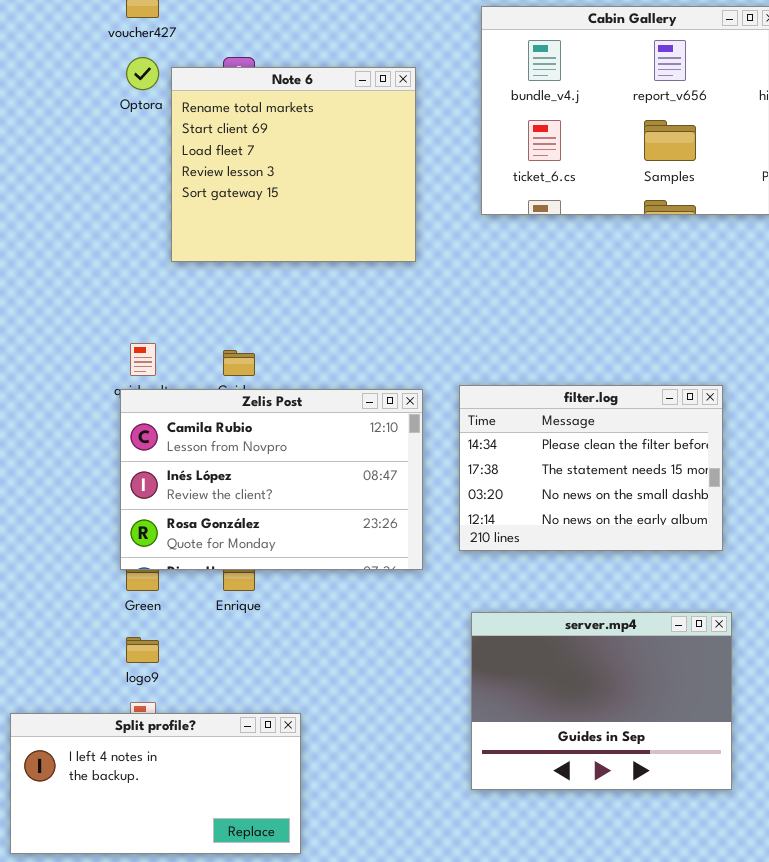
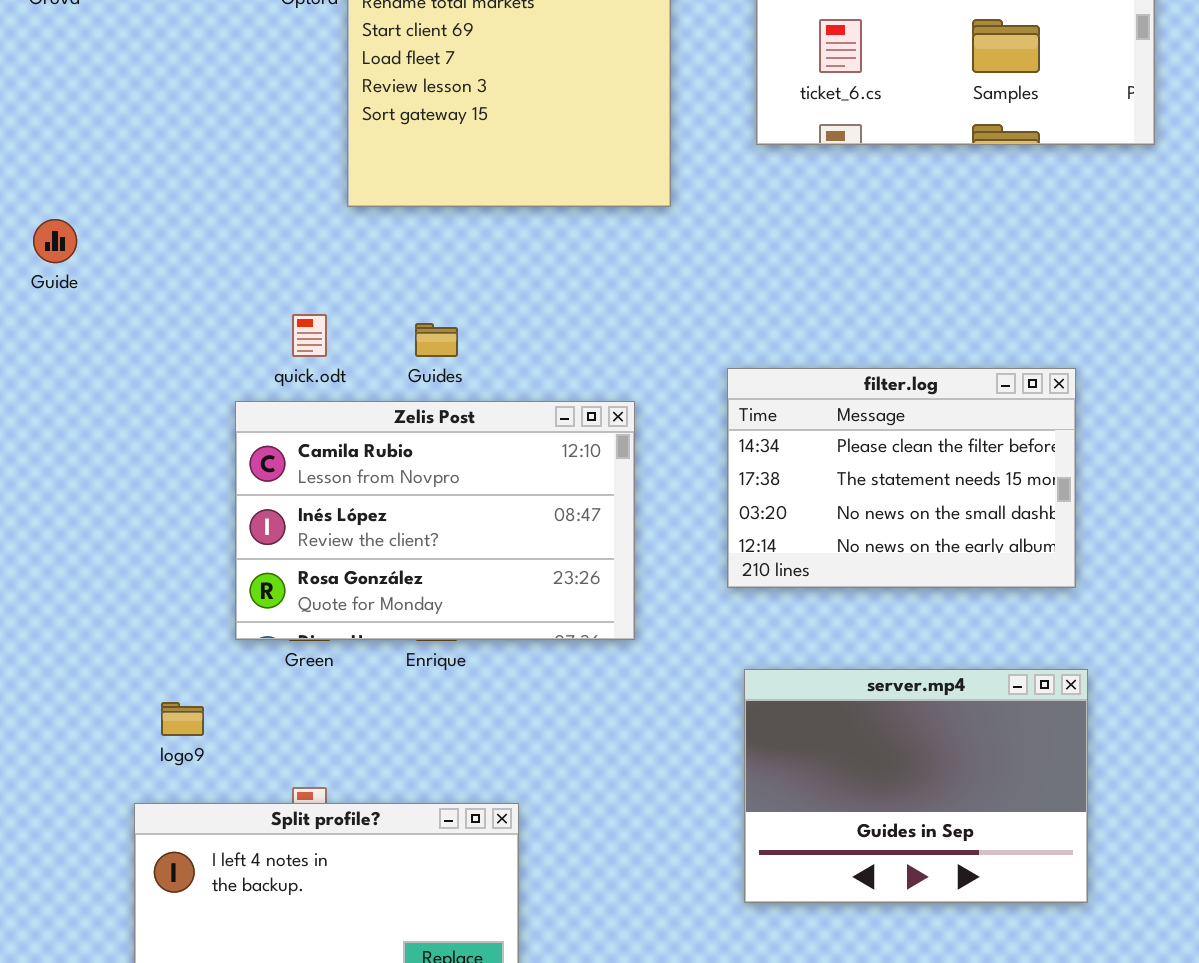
Zelis Post: [120,389,423,570] -> [235,401,635,640], moved
logo9: [126,637,159,663] -> [161,702,204,736], moved

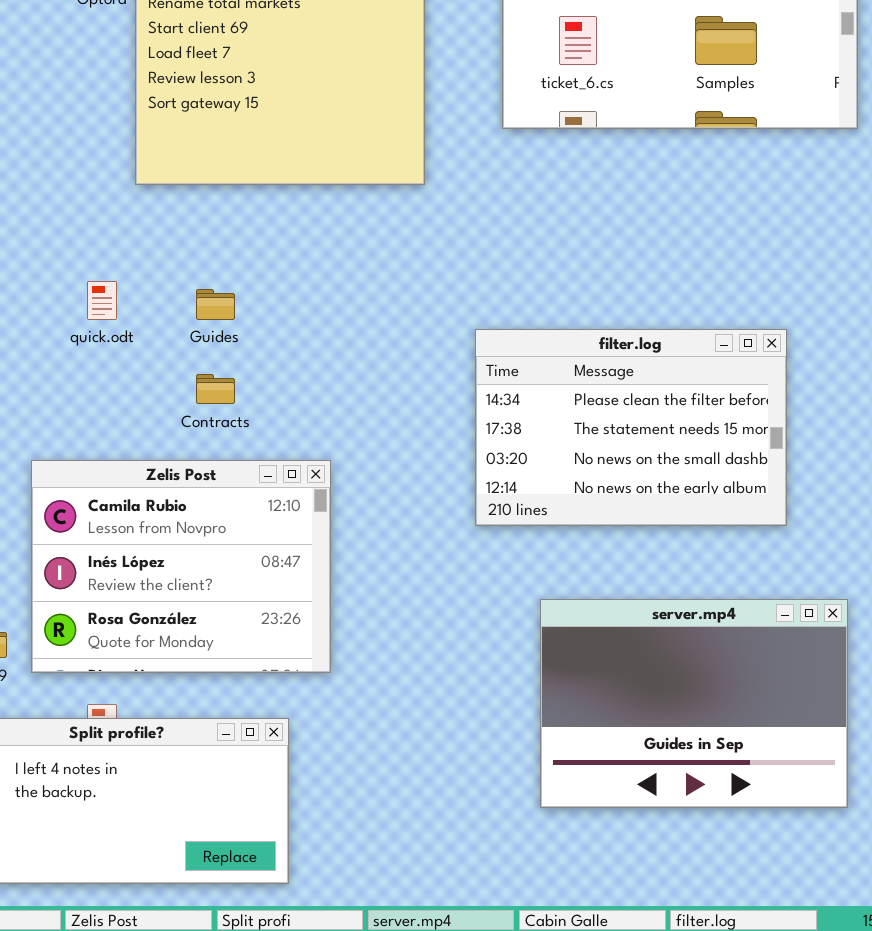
Zelis Post: [235,401,635,640] -> [31,460,331,673], moved, resized
server.mp4: [744,669,1088,903] -> [540,599,848,808], moved

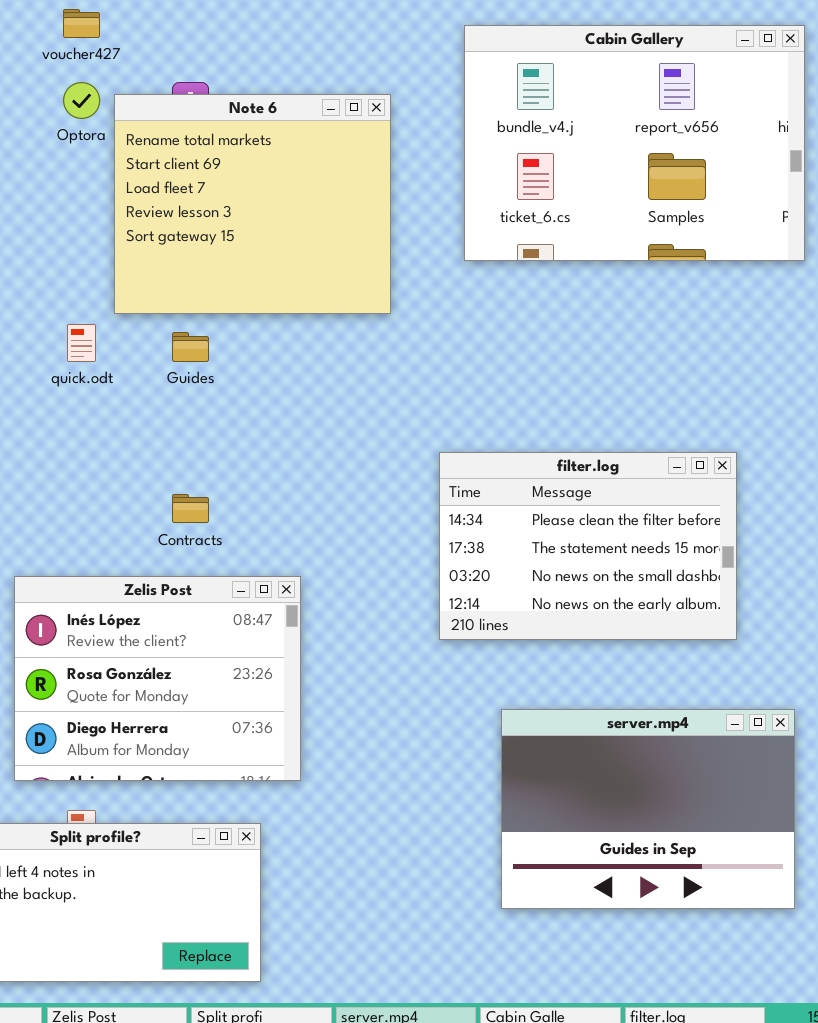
quick.odt: [87,281,117,320] -> [67,324,96,362], moved
Guides: [196,289,235,320] -> [172,332,209,362], moved
Zelis Post: [31,460,331,673] -> [14,576,301,781], scrolled down 1 row

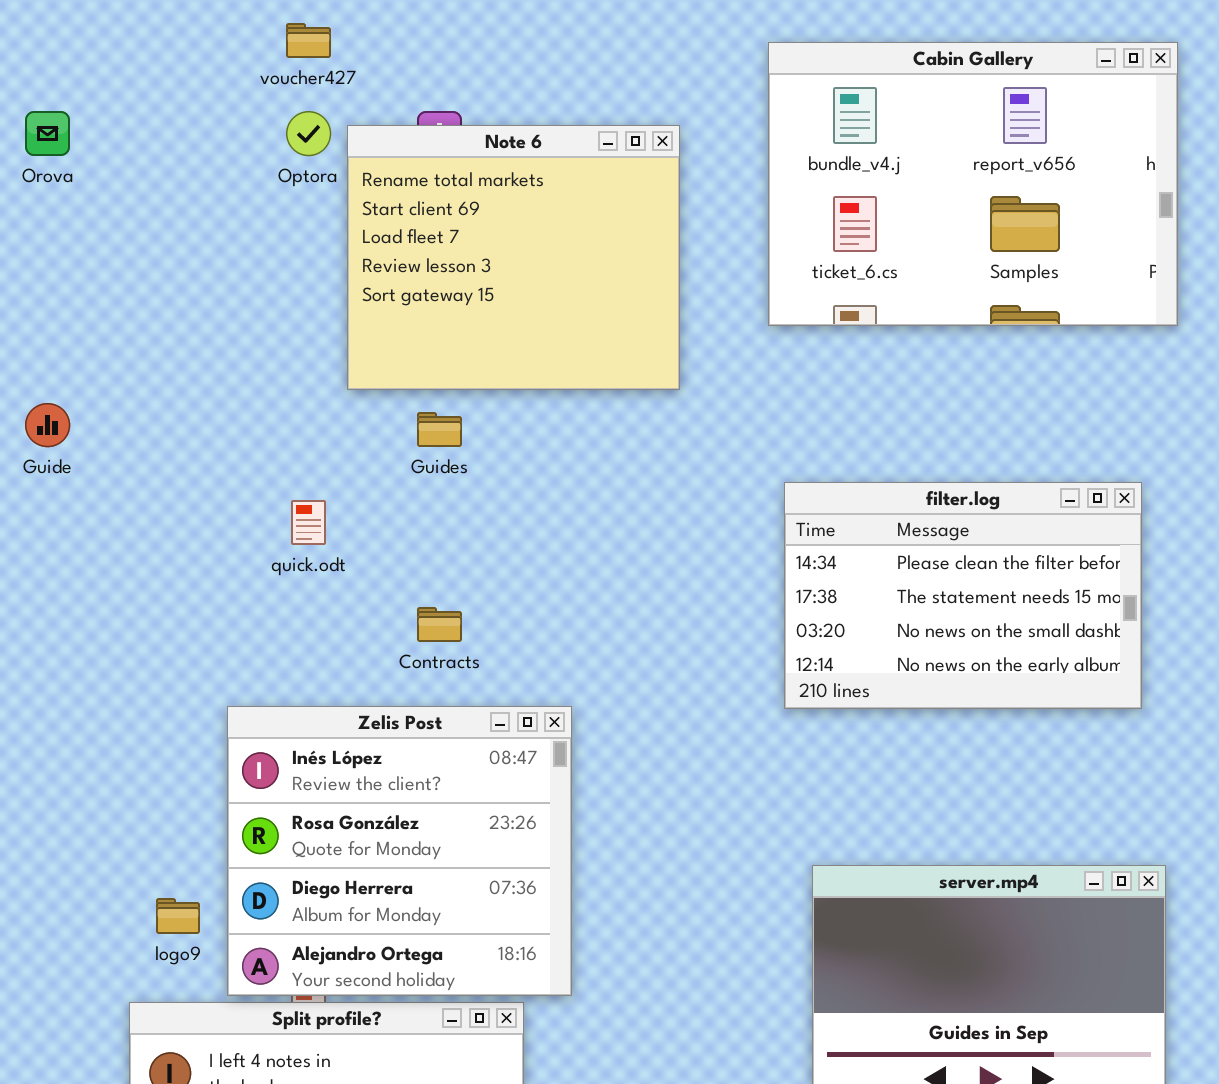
quick.odt: [67,324,96,362] -> [291,500,326,545], moved
filter.log: [439,452,737,640] -> [784,482,1142,709], moved
Zelis Post: [14,576,301,781] -> [227,706,572,996], resized

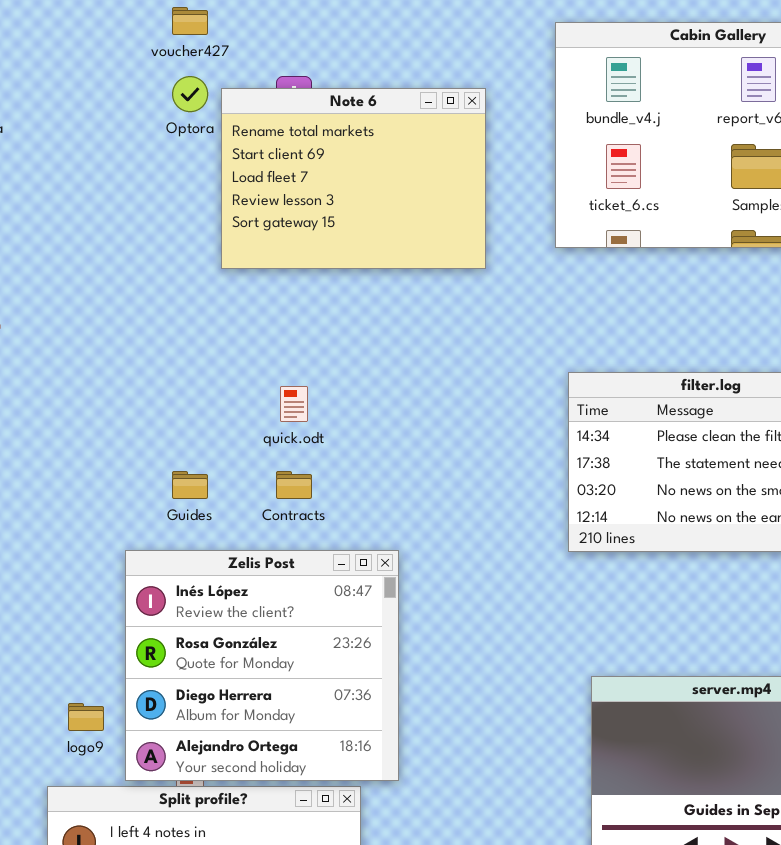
Note 6: [347,125,680,390] -> [221,88,486,269], resized
Guides: [417,412,462,447] -> [172,471,208,499], moved
quick.odt: [291,500,326,545] -> [280,386,308,422], moved

